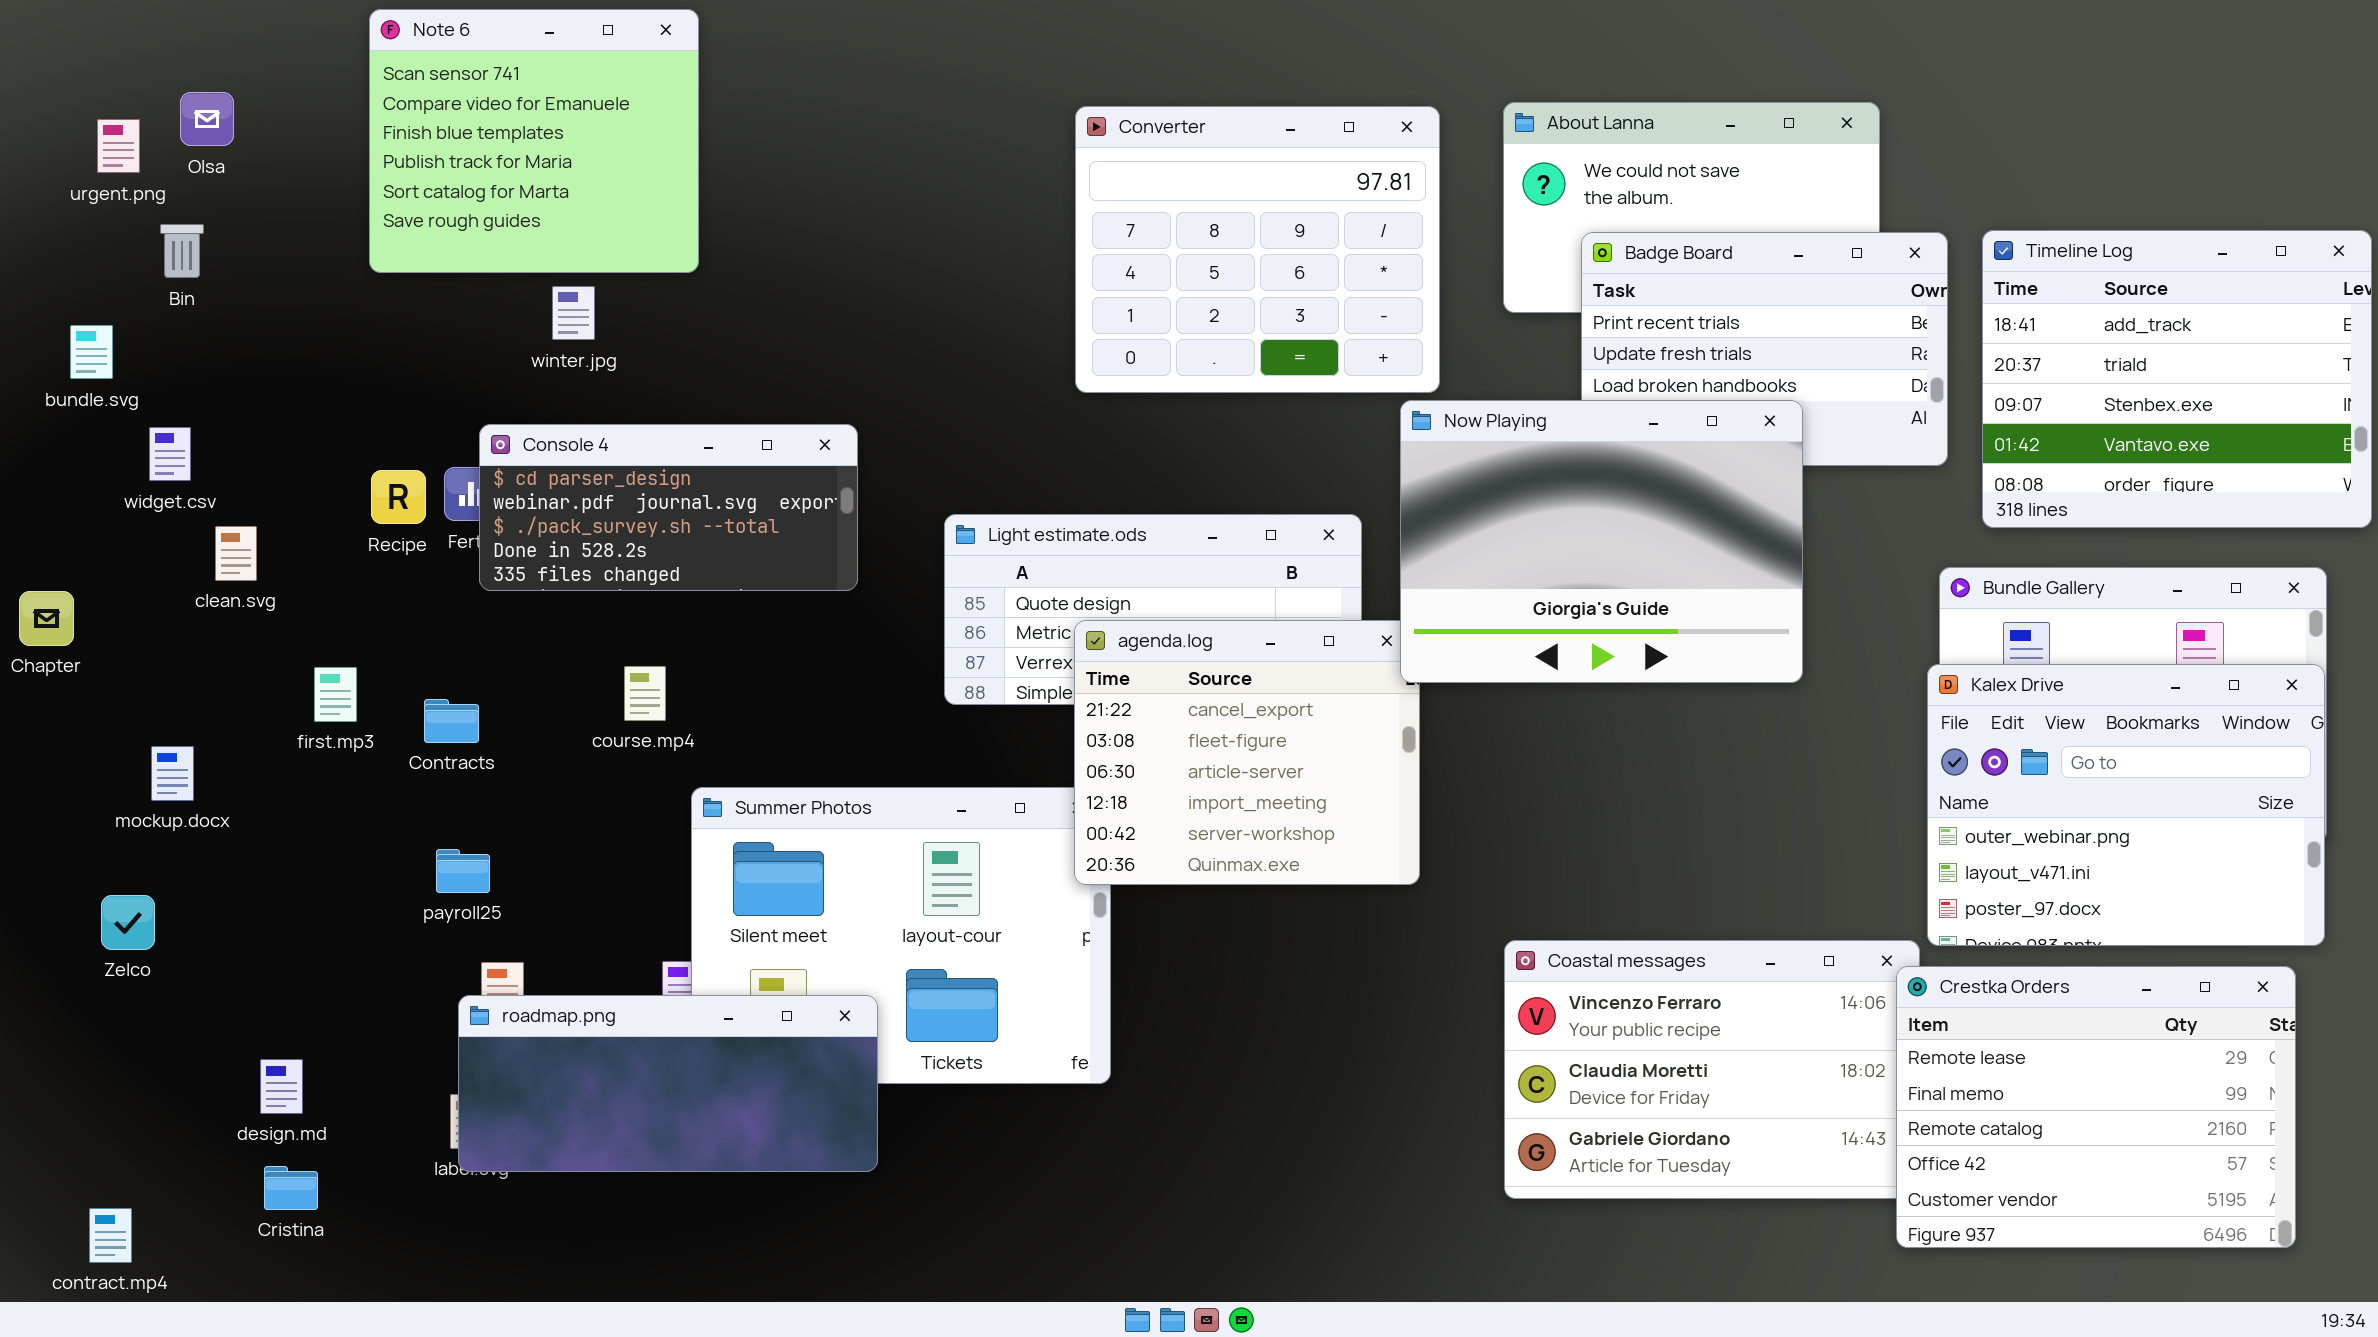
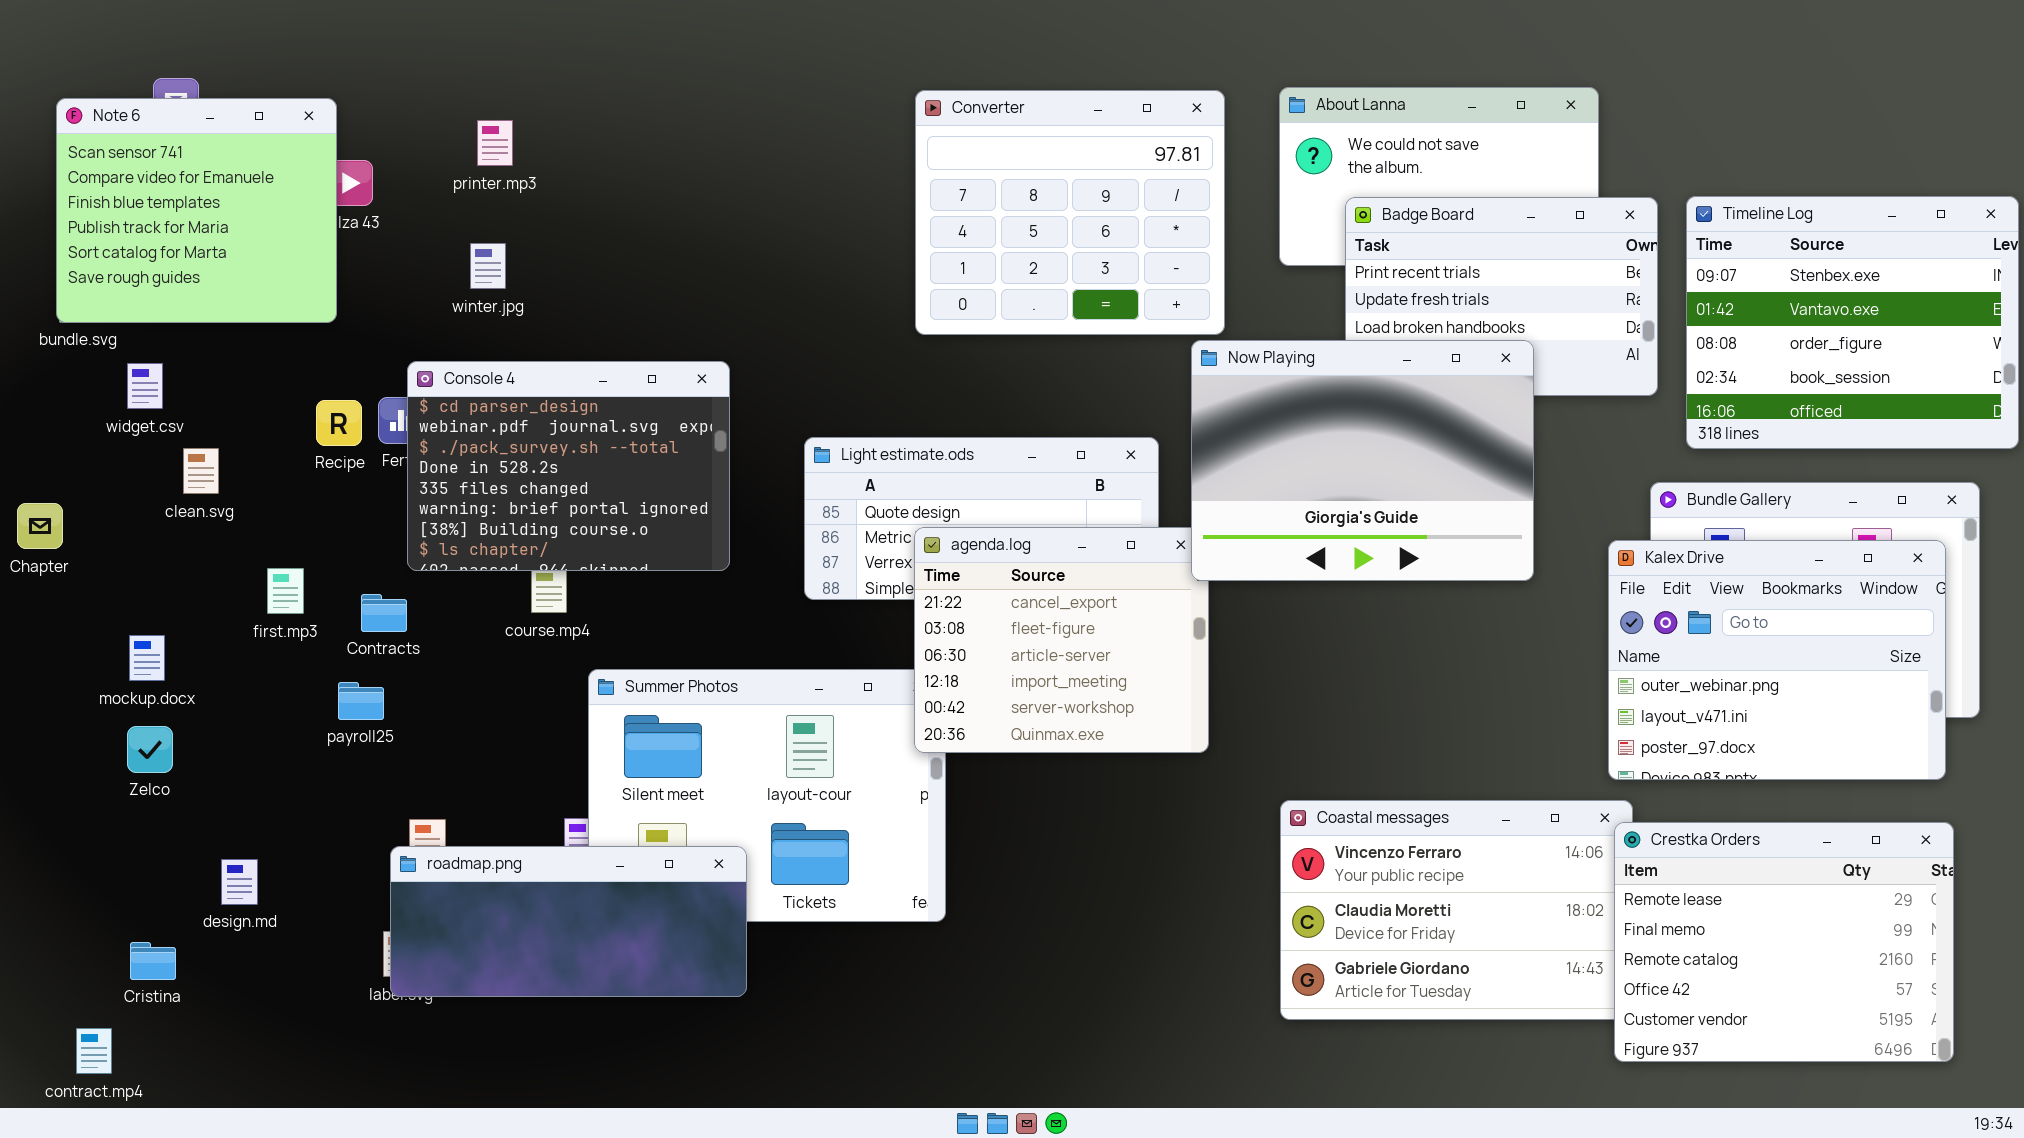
Note 6: [369,9,699,273] -> [56,98,337,323], moved
Timeline Log: [1982,230,2372,528] -> [1686,196,2019,449], scrolled down 2 rows
Console 4: [479,424,858,591] -> [407,361,730,571], resized
Kalex Drive: [1927,664,2325,946] -> [1608,540,1946,780], moved
payroll25: [436,849,490,893] -> [338,682,384,720], moved
Zelco: [101,895,155,950] -> [127,726,173,773], moved
design.md: [260,1059,303,1114] -> [221,859,258,905], moved
Cristina: [264,1166,318,1210] -> [130,942,176,980], moved

